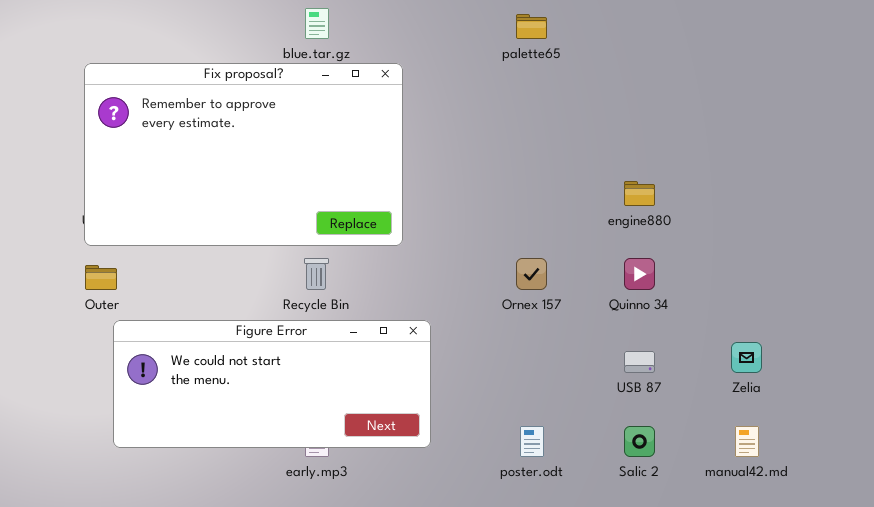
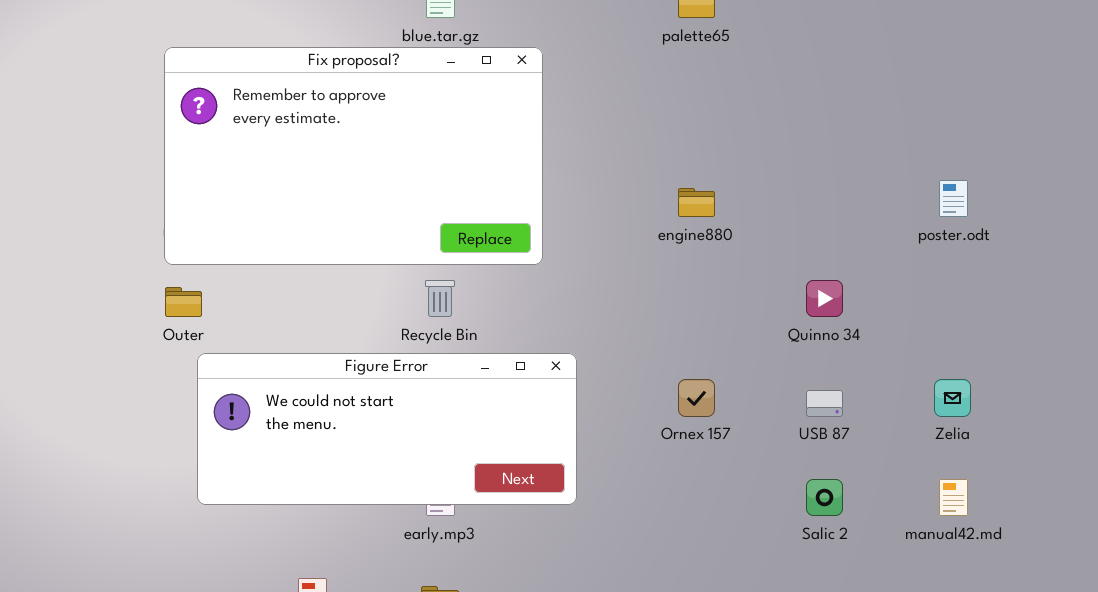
engine880: [624,181,655,206] -> [678,188,715,217], moved
Ornex 157: [516,258,547,290] -> [678,379,715,417], moved
poster.odt: [520,426,544,457] -> [939,180,968,217], moved

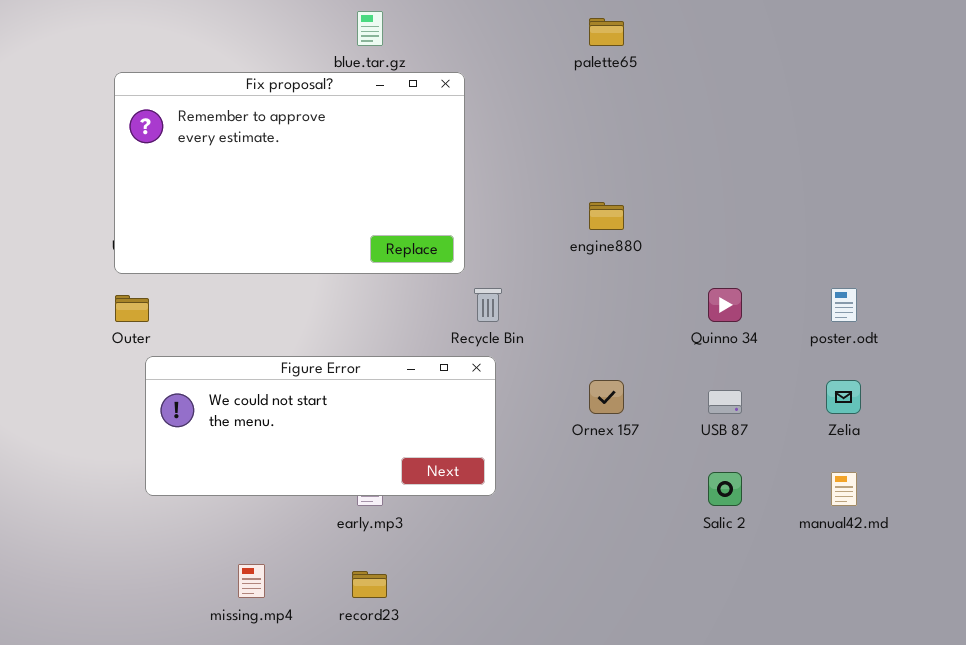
poster.odt: [939,180,968,217] -> [831,288,857,322], moved
Recycle Bin: [425,280,455,317] -> [474,288,502,322], moved

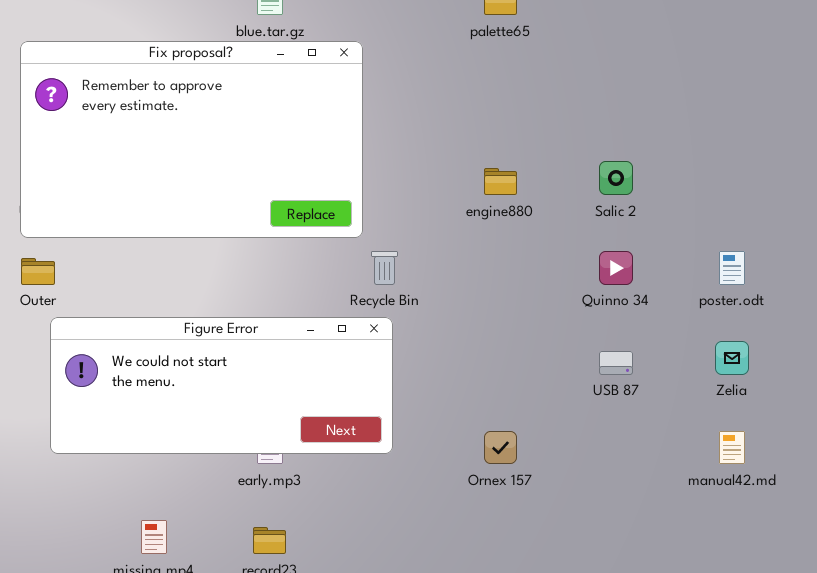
Ornex 157: [589,380,624,414] -> [484,431,517,464], moved
Salic 2: [708,472,742,506] -> [599,161,633,195], moved

